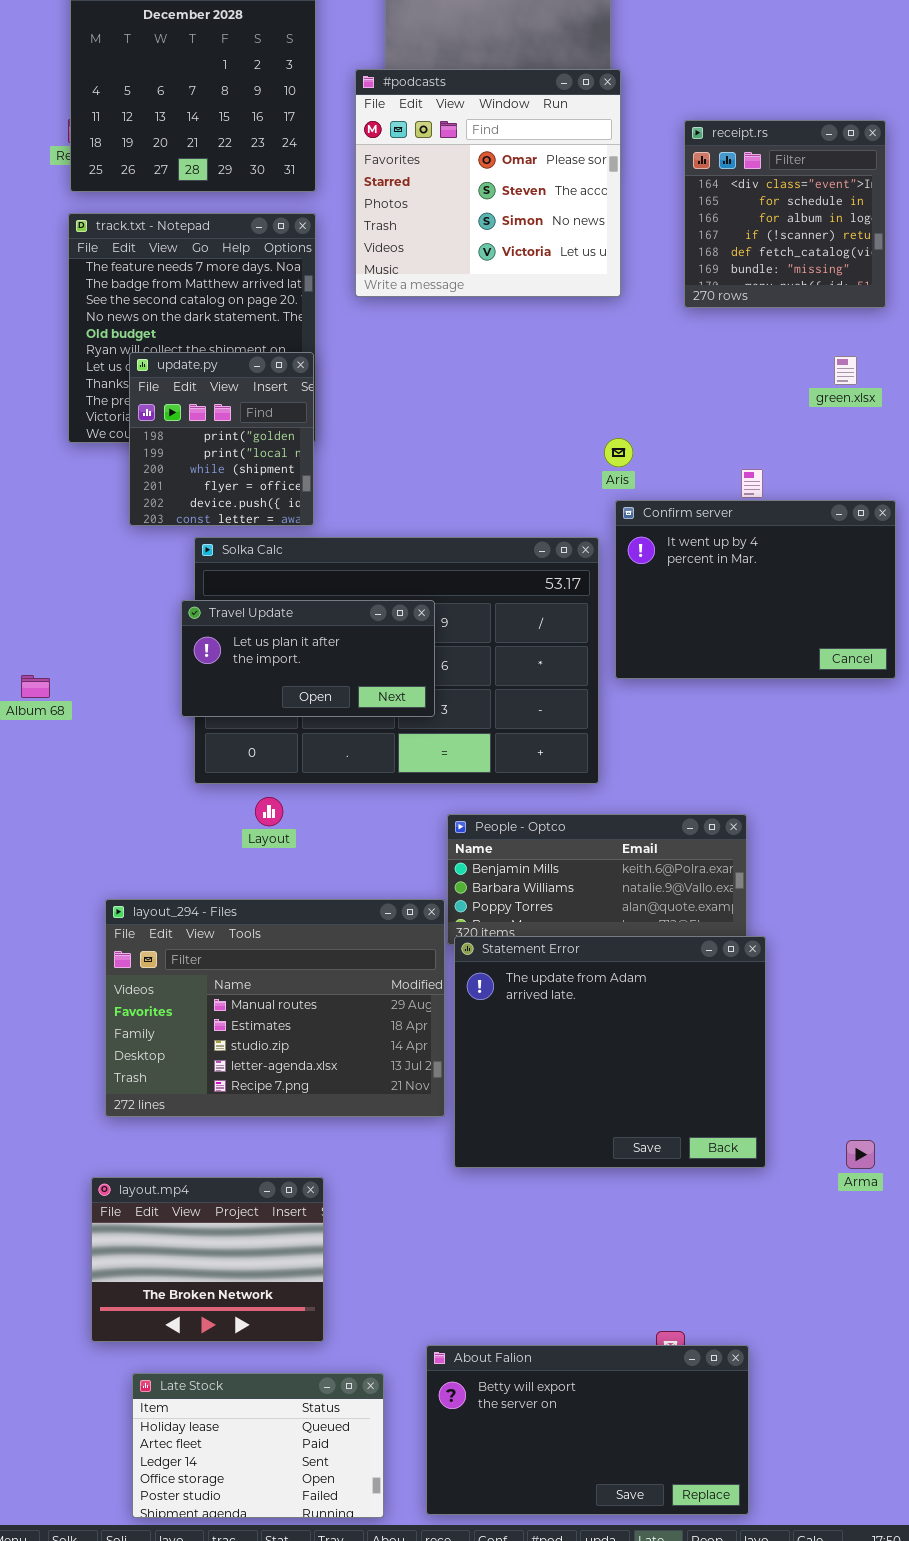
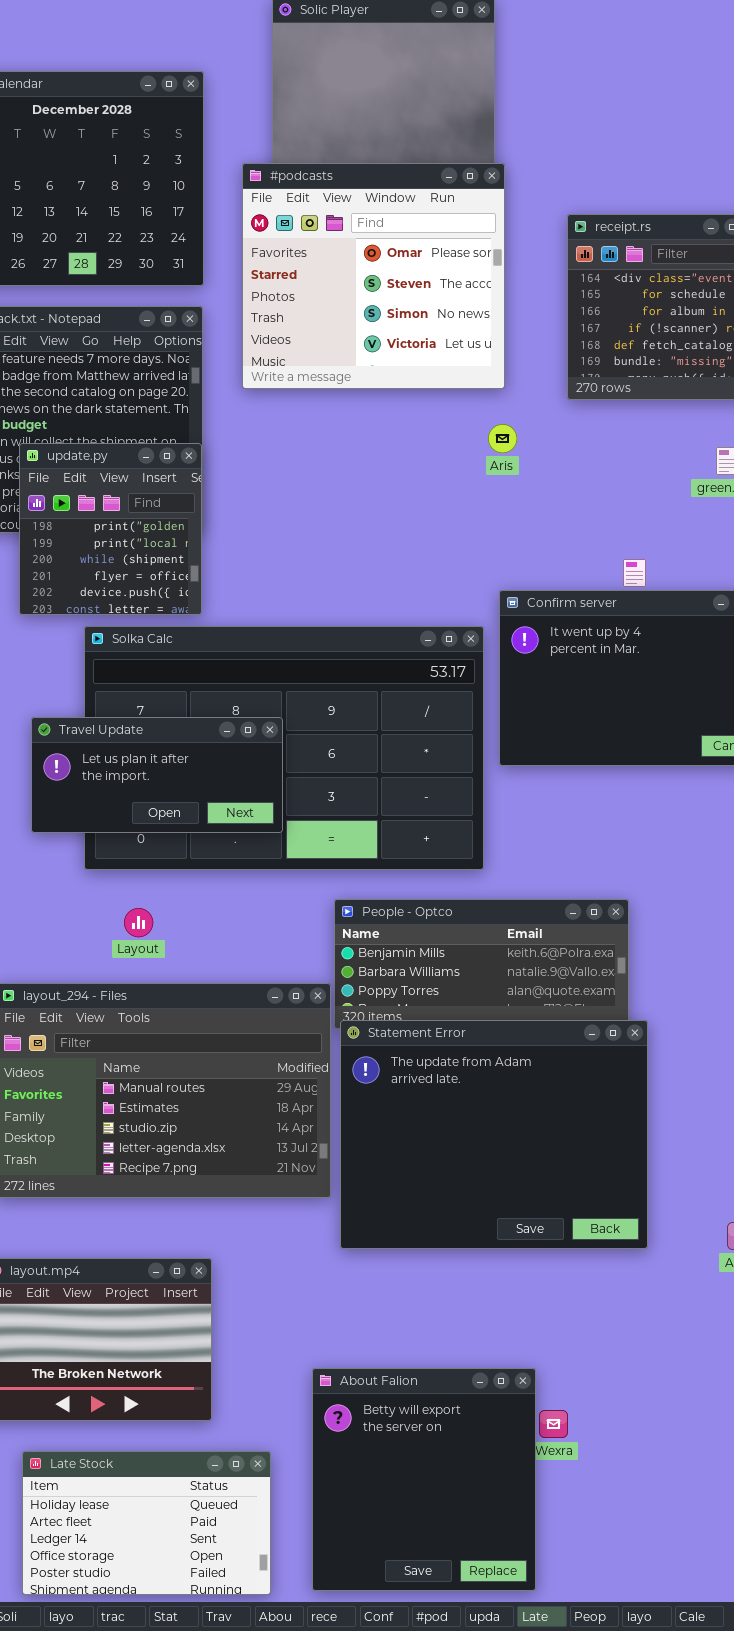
Aris: [604,438,633,467] -> [488,424,517,453], moved
Travel Update: [181,600,435,717] -> [31,717,283,833], moved
Layout: [255,797,283,826] -> [124,908,153,937], moved
About Falion: [426,1345,749,1515] -> [312,1368,536,1591], resized

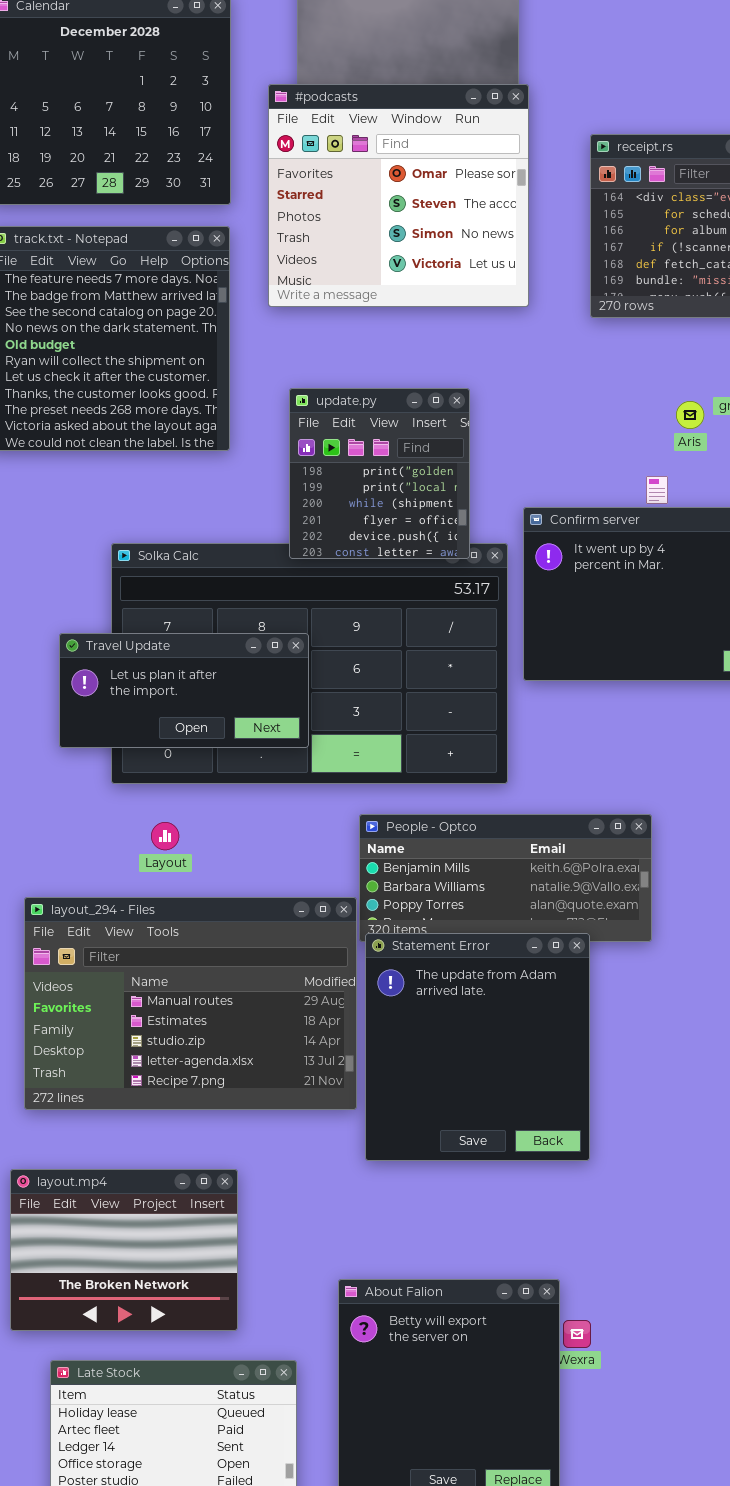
Aris: [488,424,517,453] -> [676,401,704,429], moved
update.py: [19,443,202,615] -> [289,388,470,559], moved
Statement Error: [340,1020,648,1249] -> [365,933,590,1161], resized

